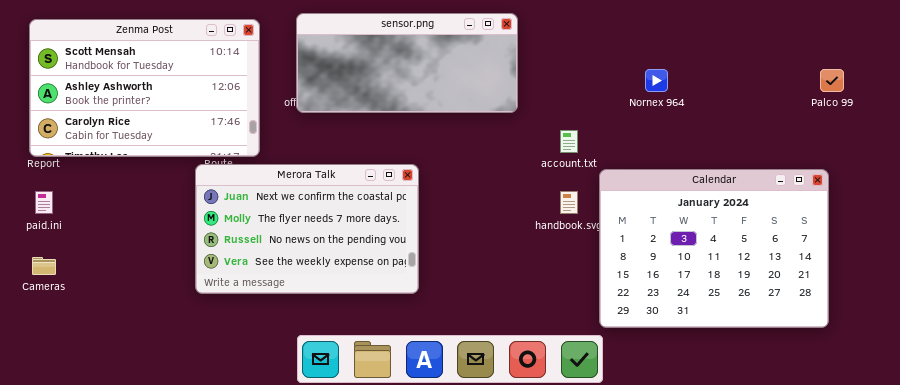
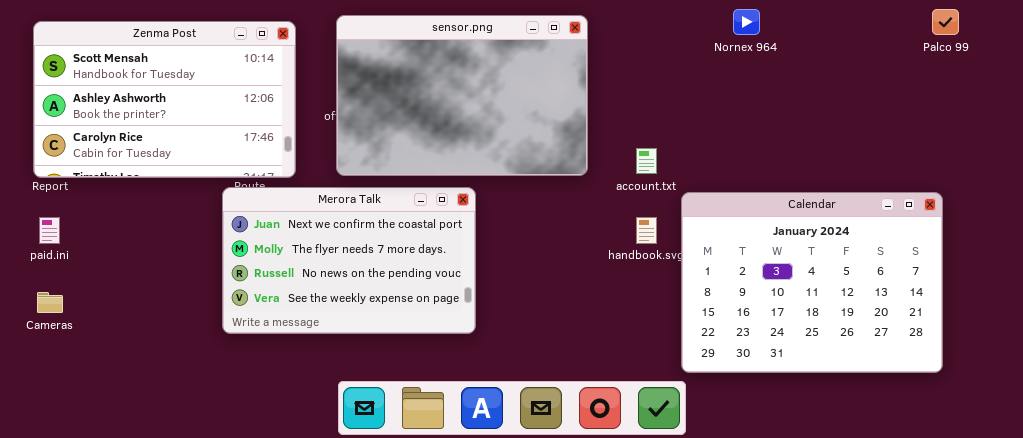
sensor.png: [296,13,518,113] -> [336,15,588,176], resized
Nornex 964: [645,69,668,92] -> [733,9,760,35], moved
Palco 99: [820,69,844,92] -> [932,9,959,35], moved

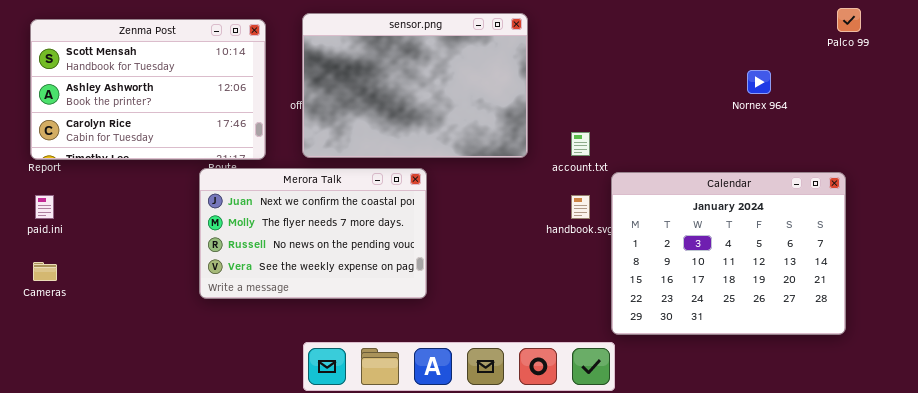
Nornex 964: [733,9,760,35] -> [747,70,771,94], moved

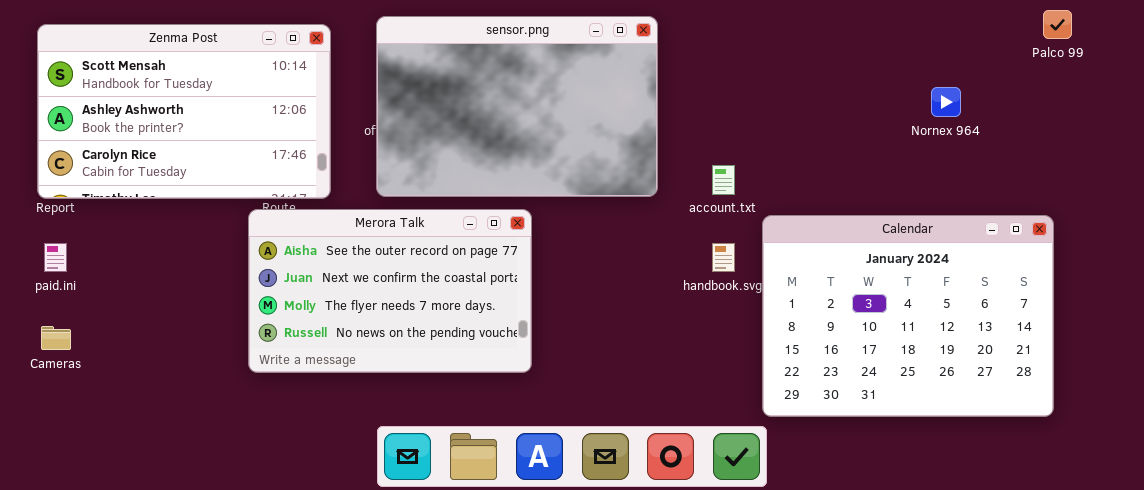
Merora Talk: [199,168,427,299] -> [248,209,532,373], scrolled up 1 row

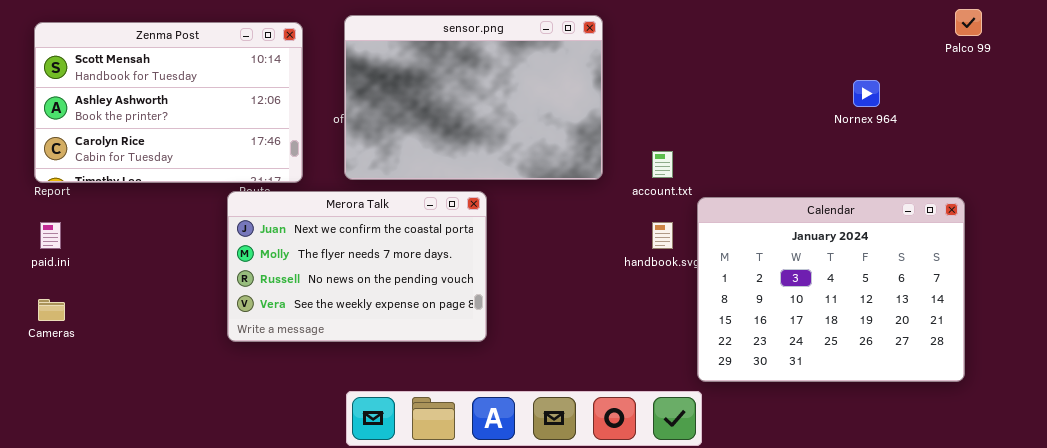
Merora Talk: [248,209,532,373] -> [227,191,487,342], scrolled down 1 row

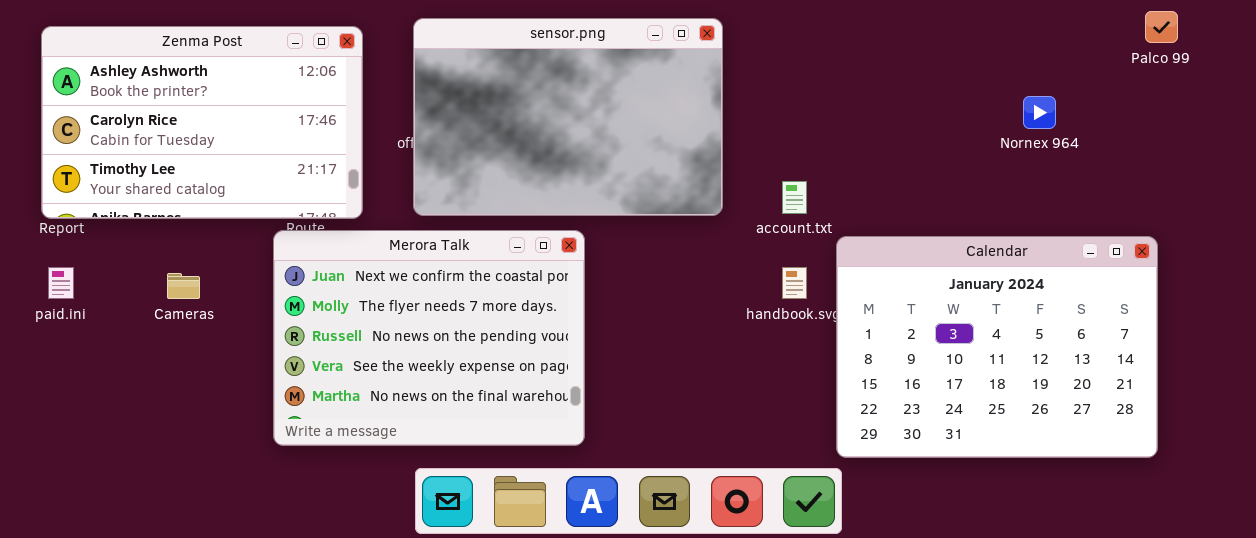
Zenma Post: [34,22,303,183] -> [41,26,363,219], scrolled down 1 row
Merora Talk: [227,191,487,342] -> [273,230,585,446], resized
Cameras: [38,299,65,321] -> [167,273,200,299], moved

